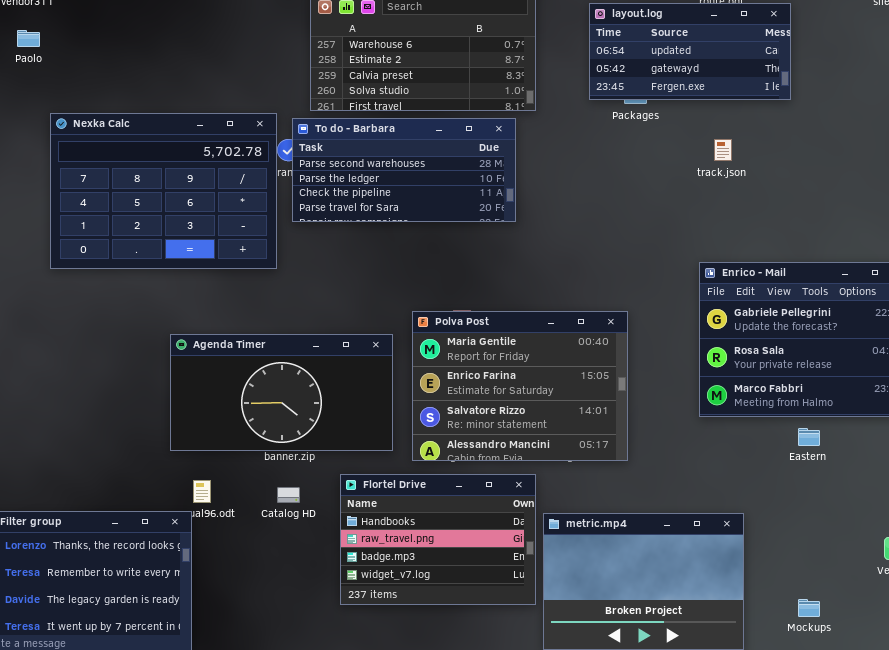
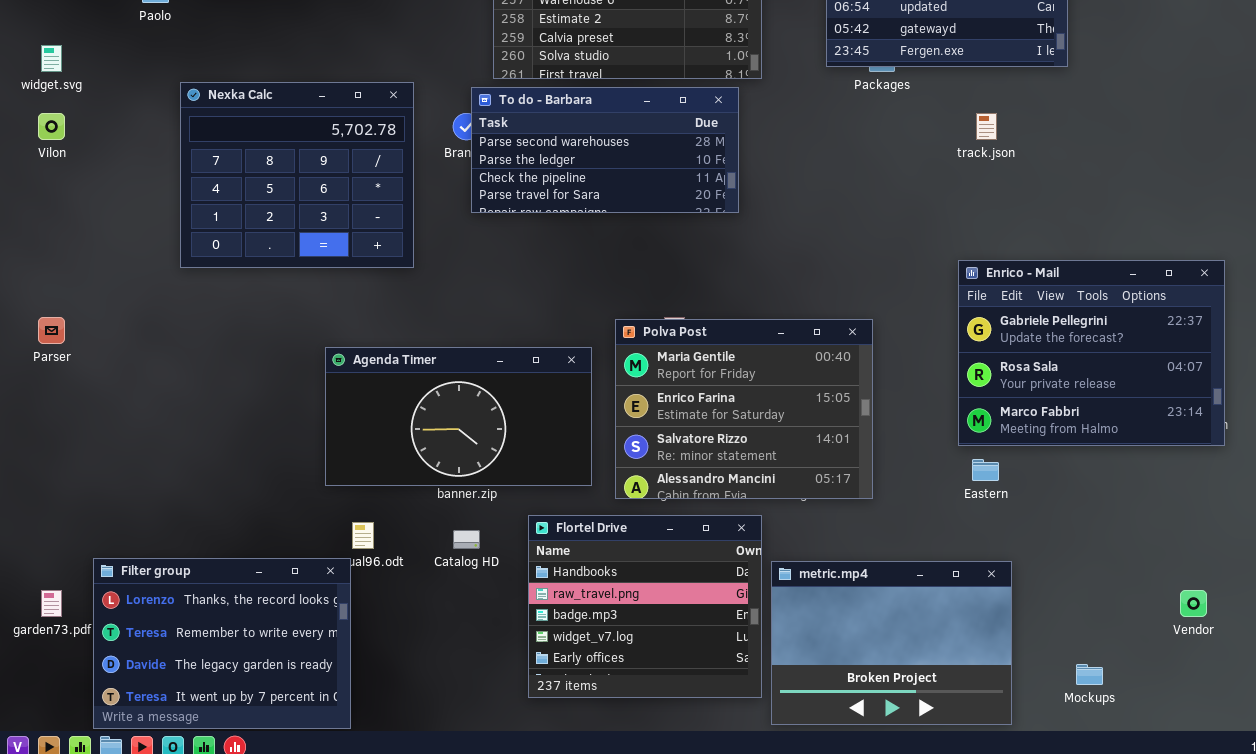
Nexka Calc: [50,113,277,269] -> [180,82,414,268], resized
Eastern: [798,428,820,446] -> [972,459,999,481], moved
Flortel Drive: [340,474,536,605] -> [528,515,762,698], resized

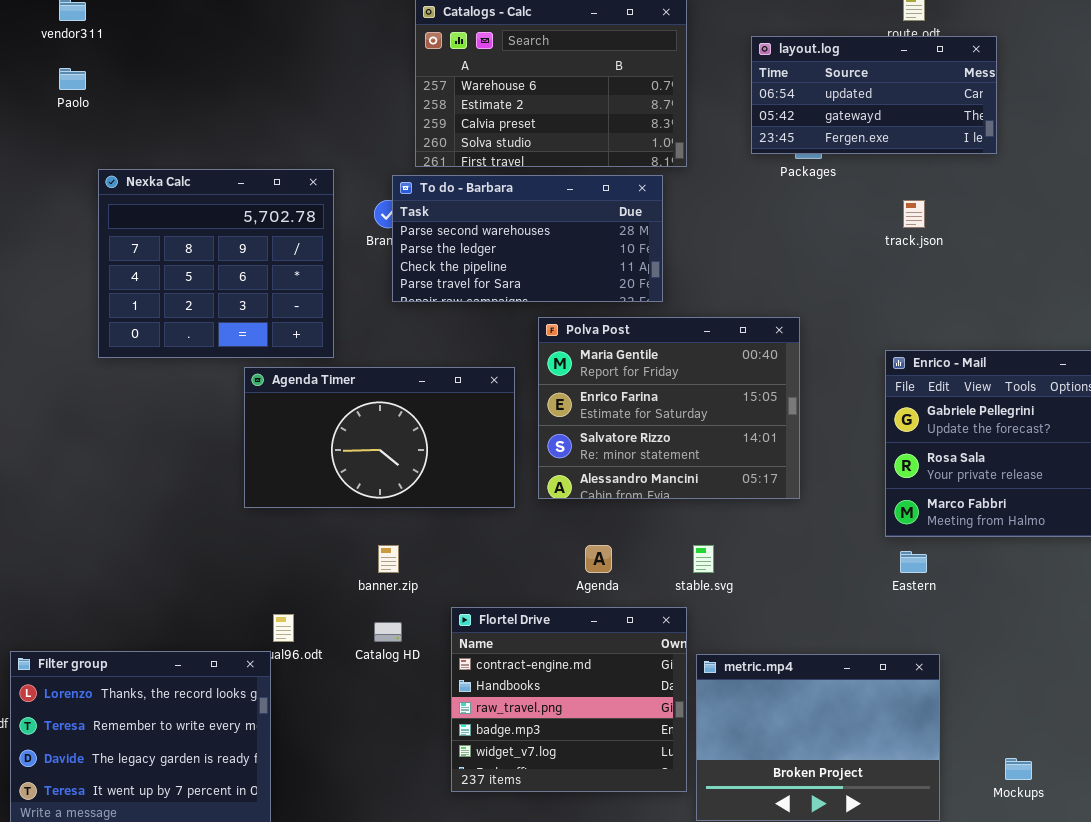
Polva Post: [615,319,873,499] -> [538,317,800,499], moved
Agenda Timer: [325,347,592,486] -> [244,367,515,508], moved
Flortel Drive: [528,515,762,698] -> [451,607,687,792], scrolled up 1 row

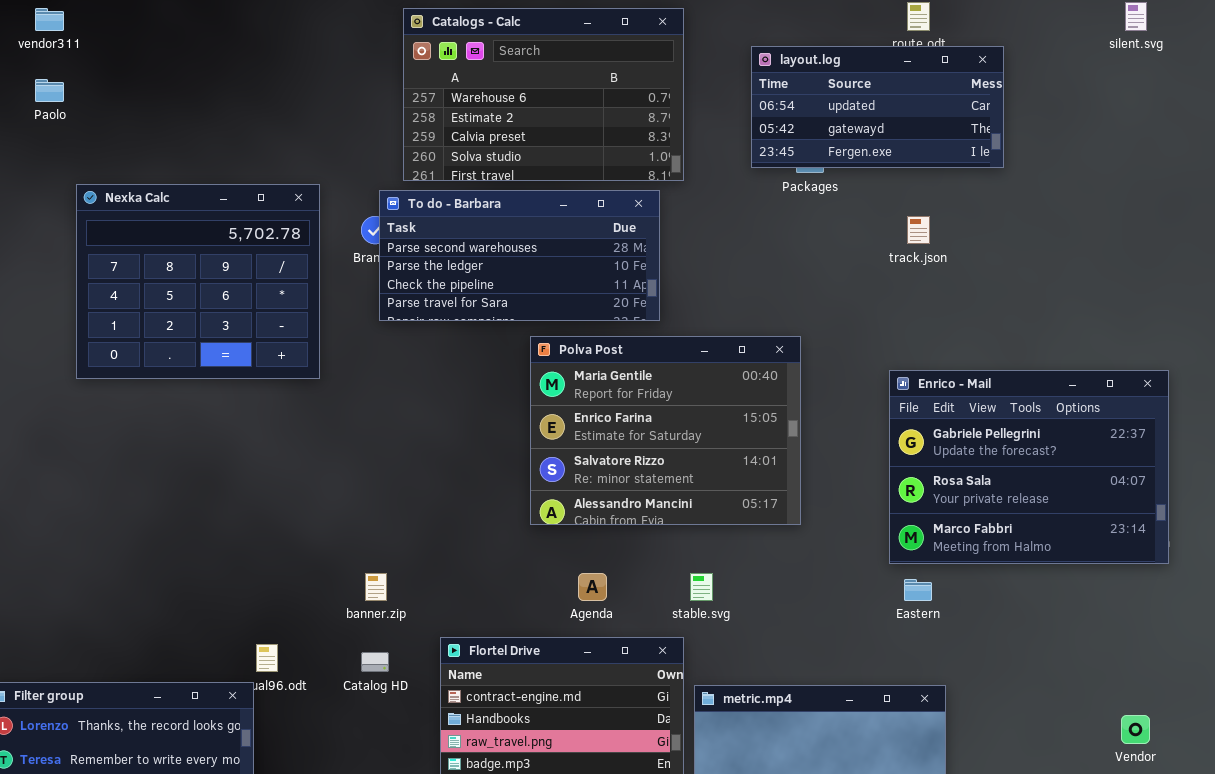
Agenda Timer: [244,367,515,508] -> none, closed

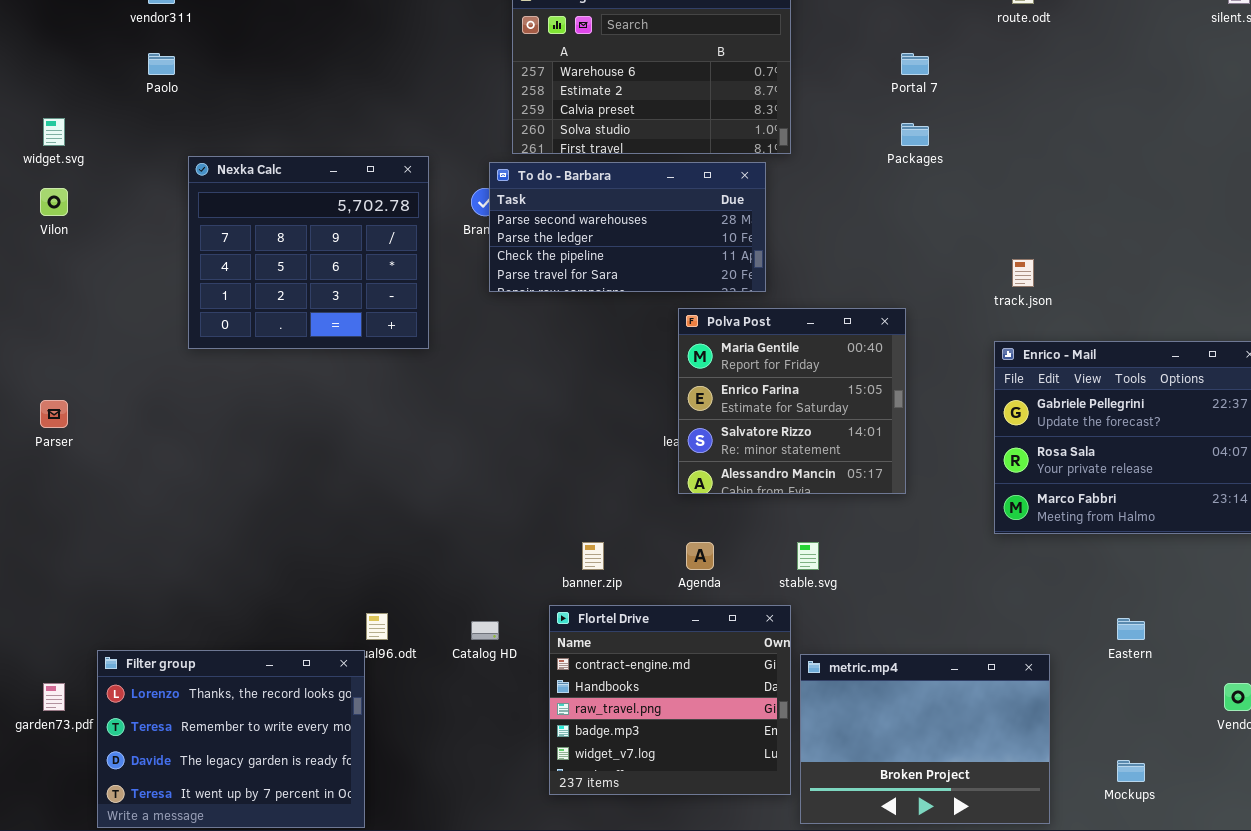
layout.log: [751,46,1004,168] -> none, closed
track.json: [907,216,930,244] -> [1012,259,1034,287], moved
Polva Post: [530,336,801,525] -> [678,308,906,494], resized
banner.zip: [365,573,387,601] -> [582,542,604,570], moved
Eastern: [904,579,932,601] -> [1117,618,1145,640], moved

